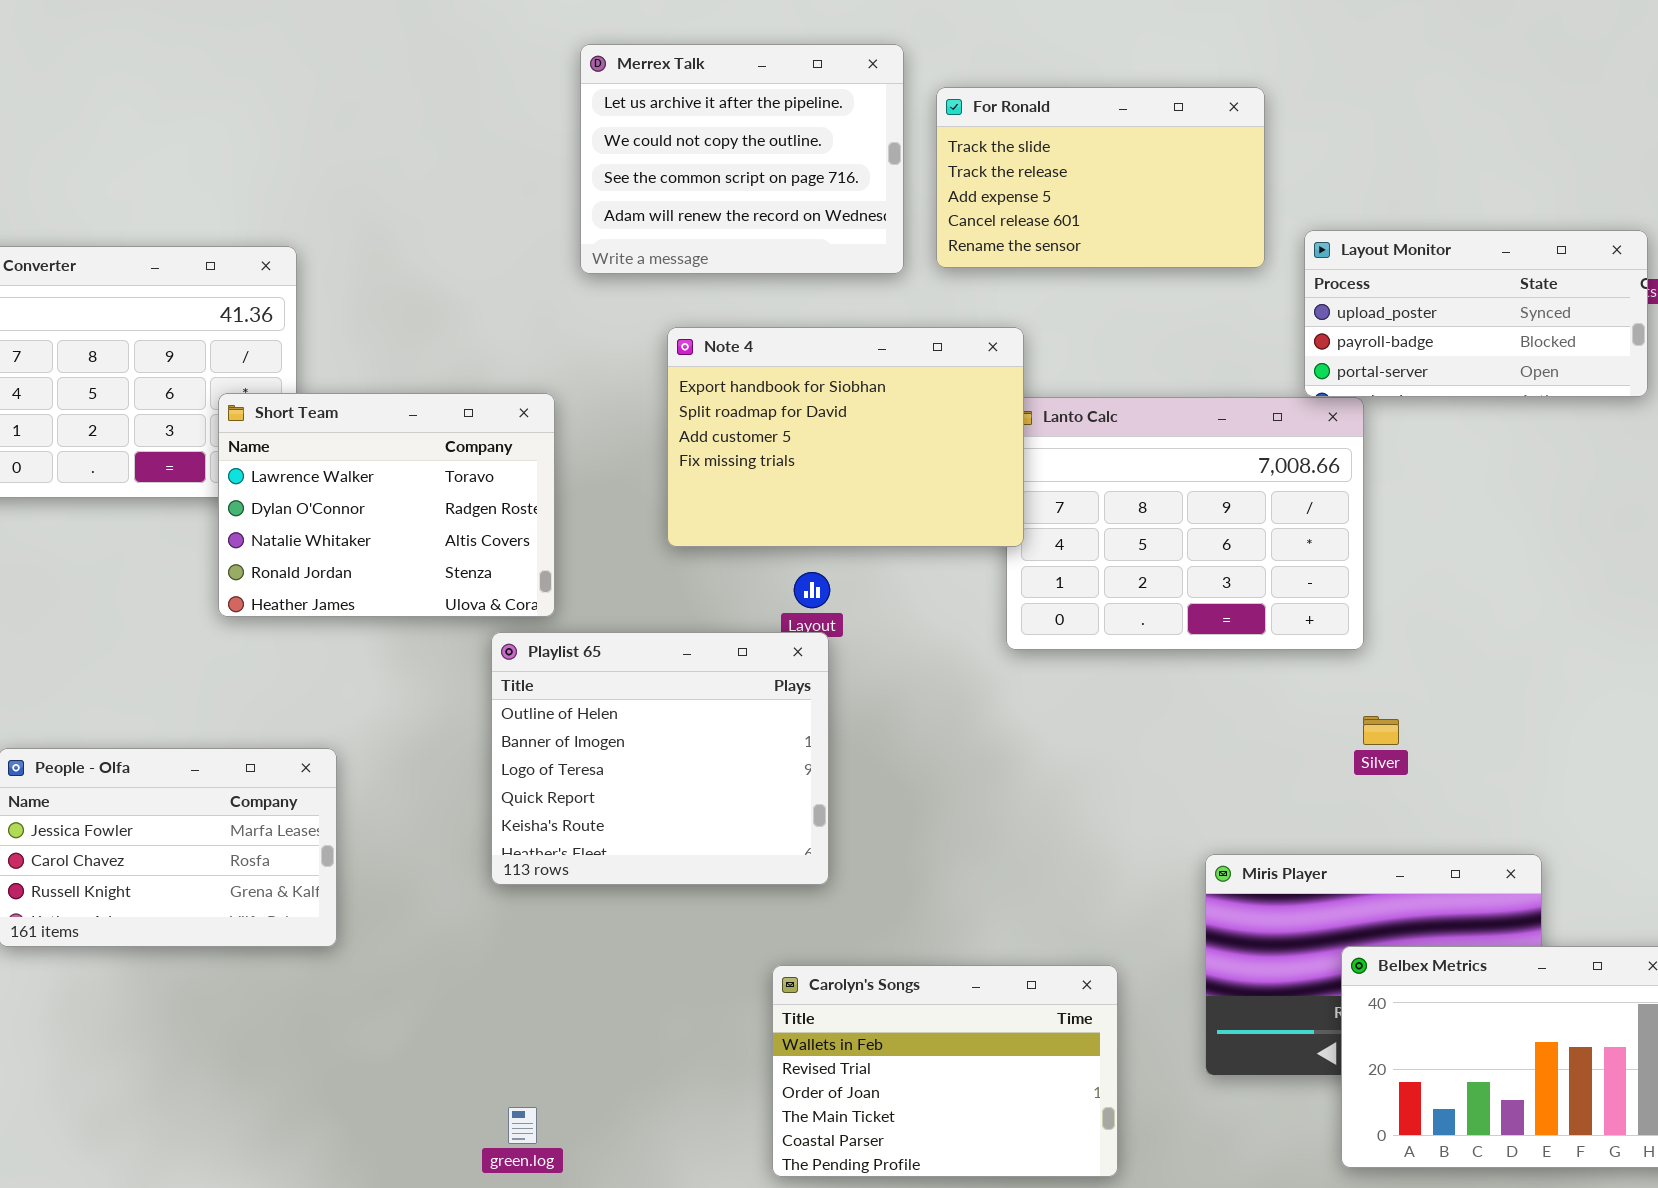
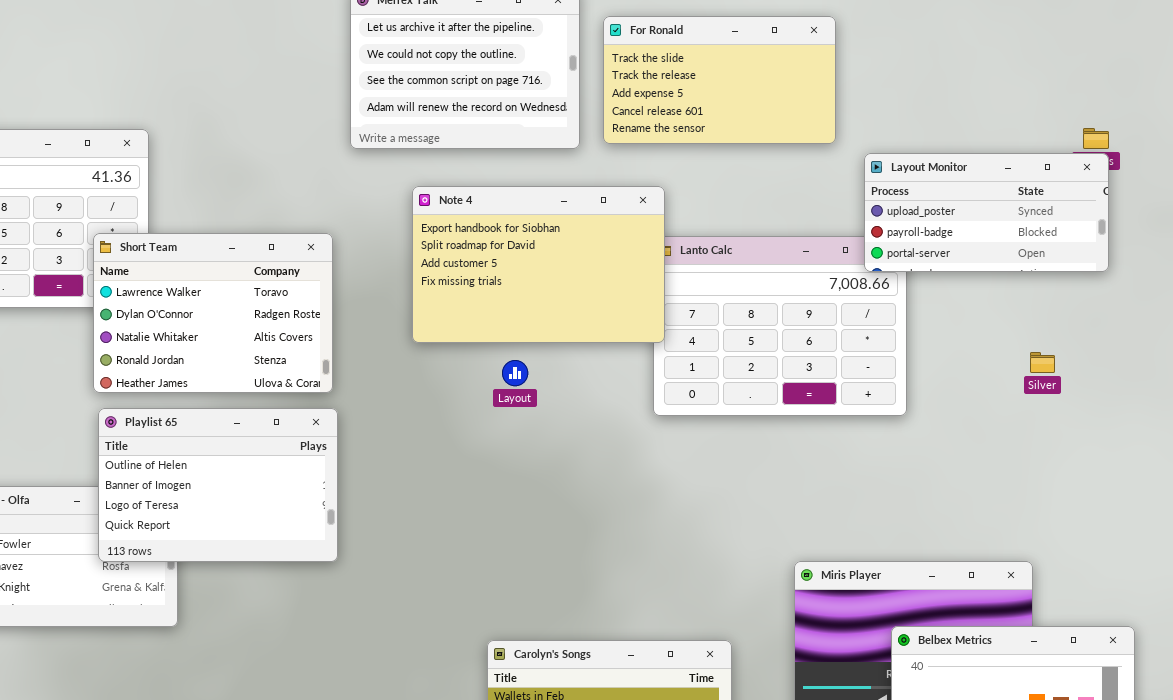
Layout Monitor: [1304,230,1648,397] -> [864,153,1109,272], moved
Playlist 65: [491,632,829,885] -> [98,408,338,562], moved, resized
Silver: [1363,716,1399,745] -> [1030,352,1055,373], moved

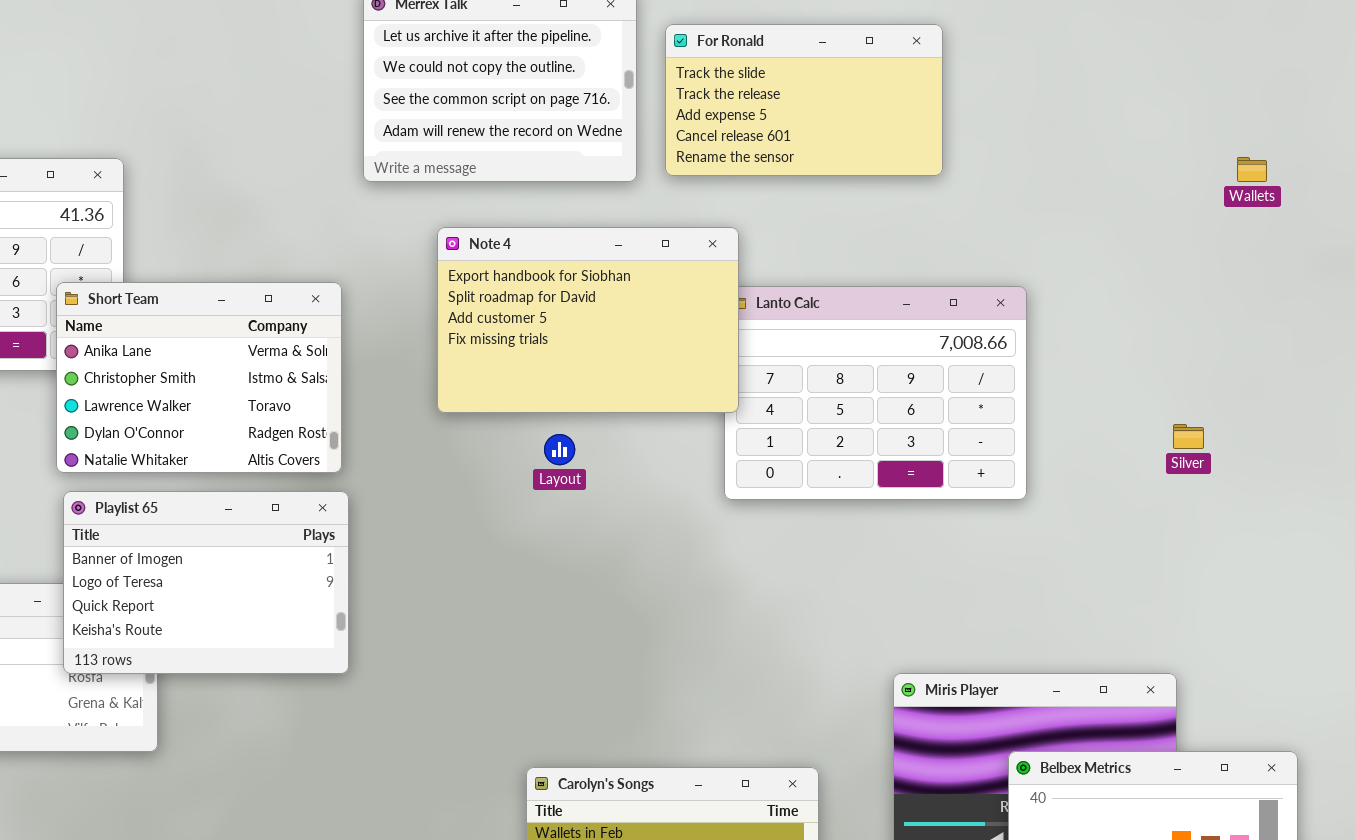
Layout Monitor: [864,153,1109,272] -> none, closed
Short Team: [93,233,333,393] -> [56,282,342,473], scrolled up 2 rows
Playlist 65: [98,408,338,562] -> [63,491,349,674], scrolled down 1 row

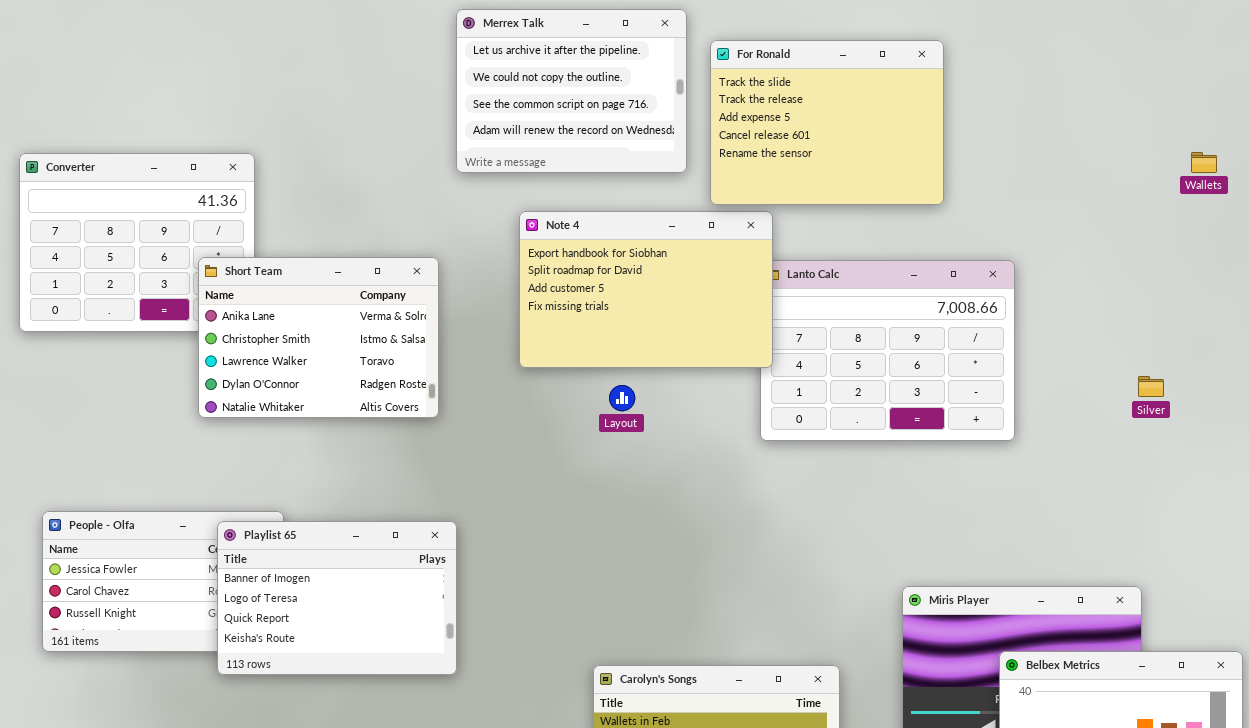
For Ronald: [665,24,943,176] -> [710,40,944,205], resized
Playlist 65: [63,491,349,674] -> [217,521,457,675], moved

